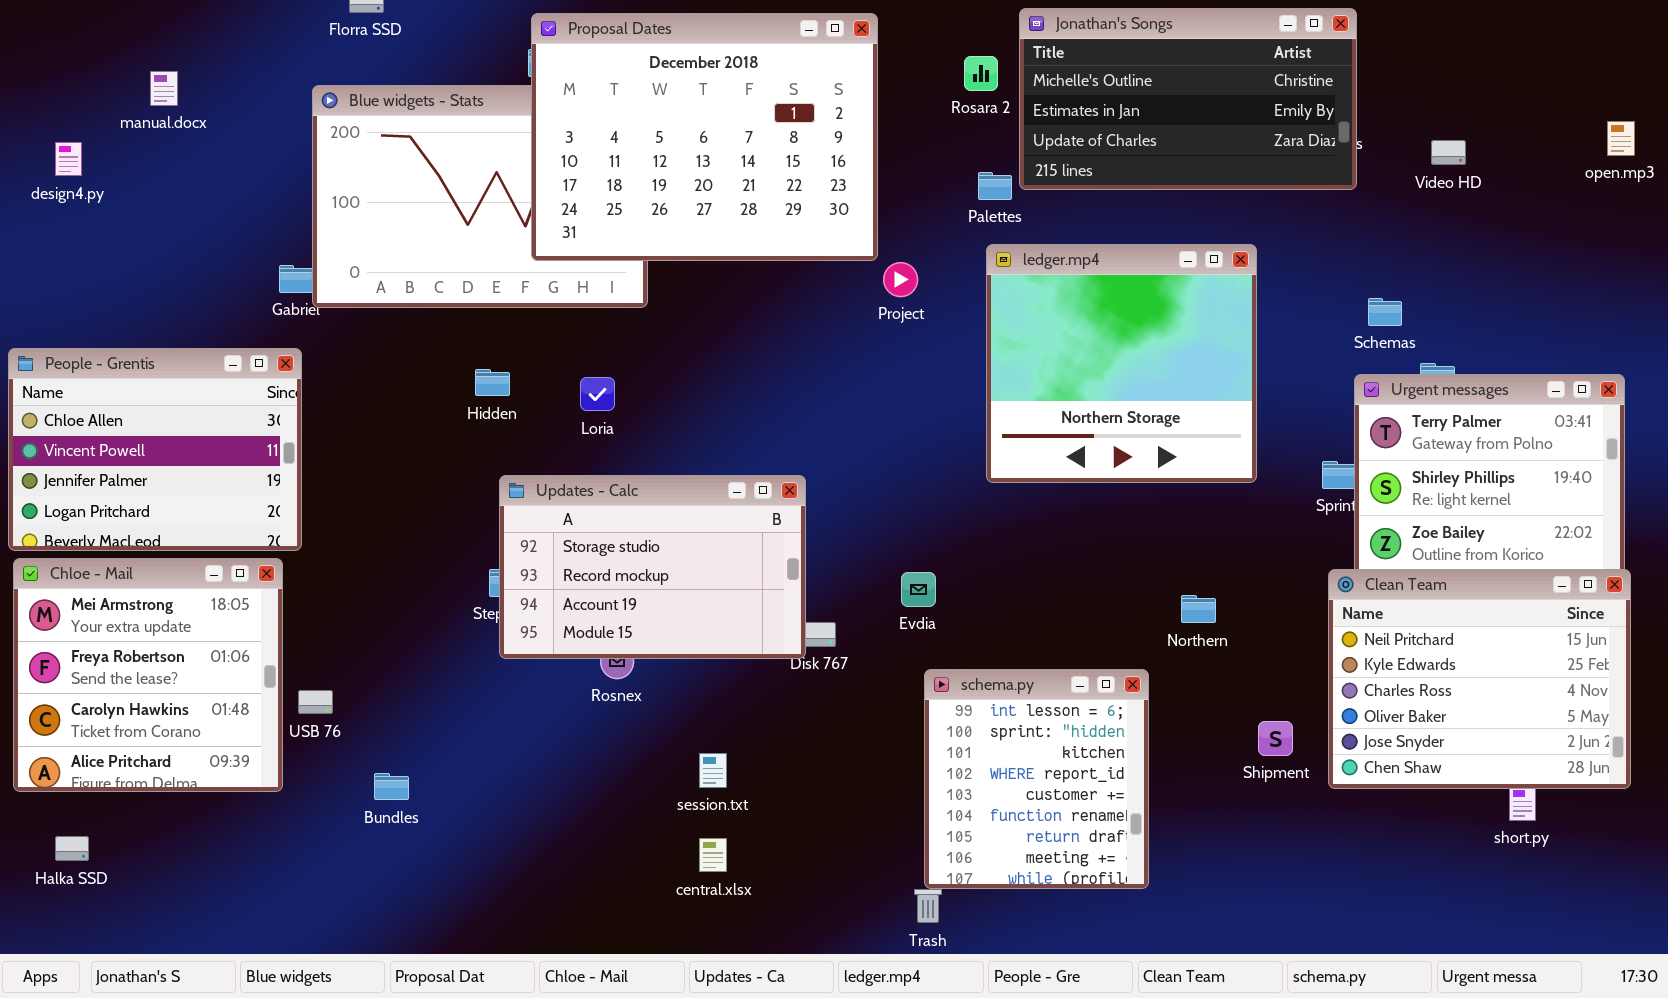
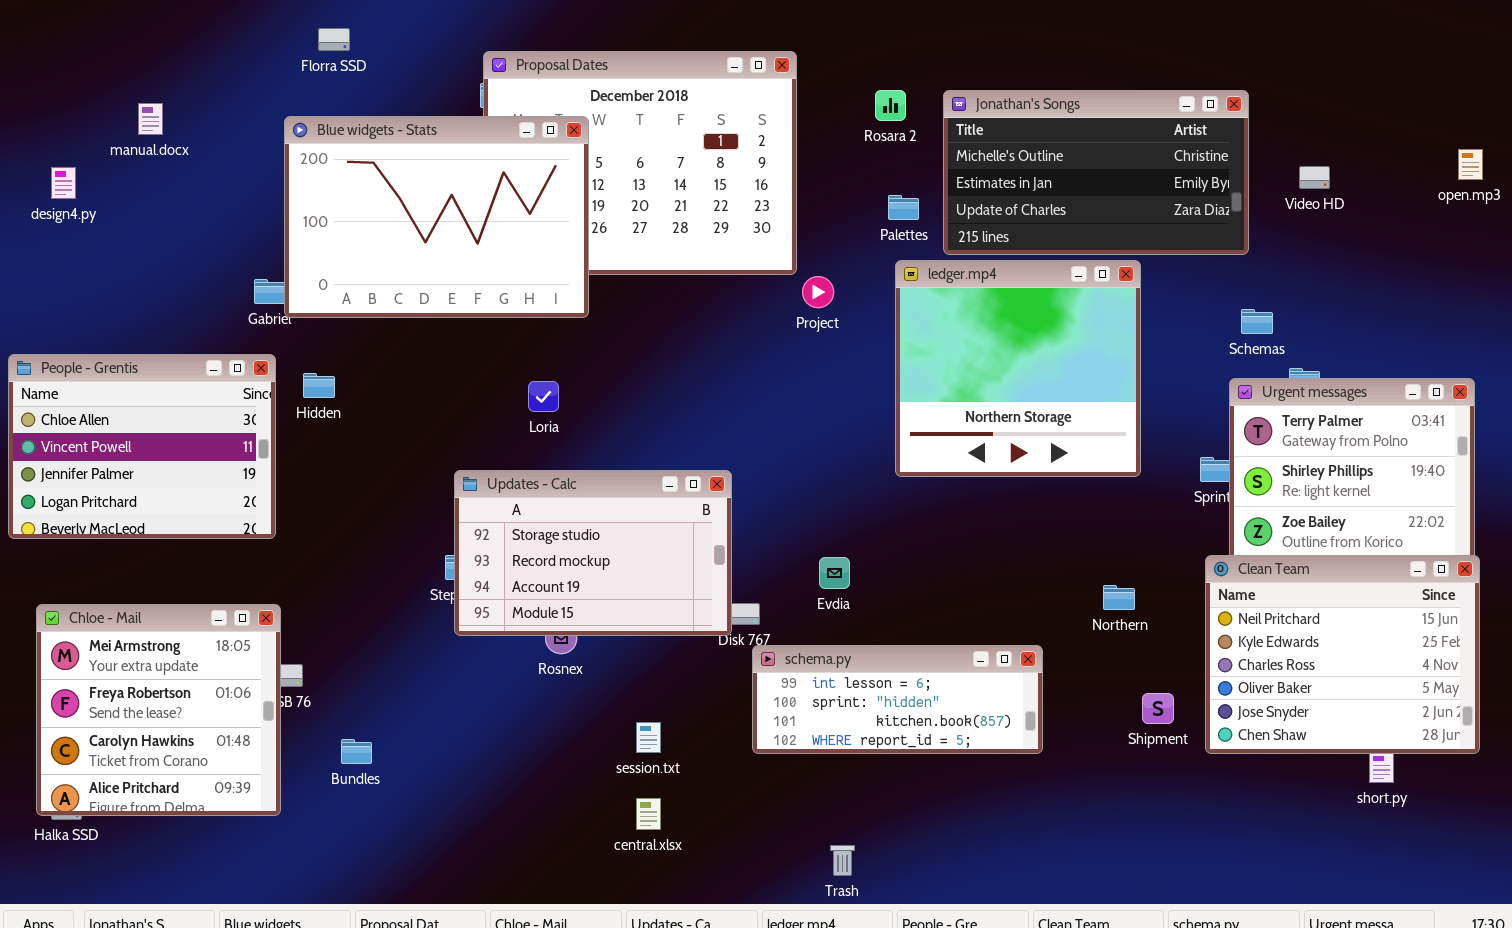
Jonathan's Songs: [1019,8,1357,190] -> [943,90,1249,255], moved
Blue widgets - Stats: [312,85,648,308] -> [284,116,589,318], raised
Hidden: [475,369,510,396] -> [303,373,335,398], moved
Chloe - Mail: [13,558,283,792] -> [36,604,281,816], moved
Northern: [1181,595,1216,623] -> [1103,585,1135,610], moved
schema.py: [924,669,1149,889] -> [752,645,1043,754], resized

